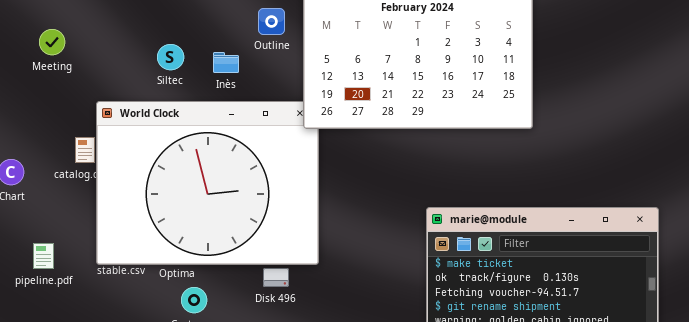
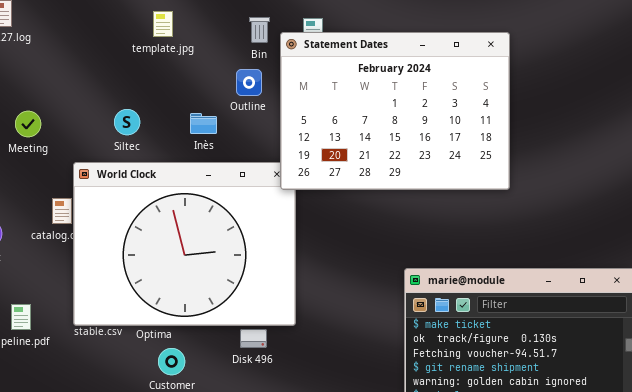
Meeting: [39,29,65,55] -> [15,111,41,137], moved
Siltec: [157,44,184,70] -> [114,109,140,135], moved

